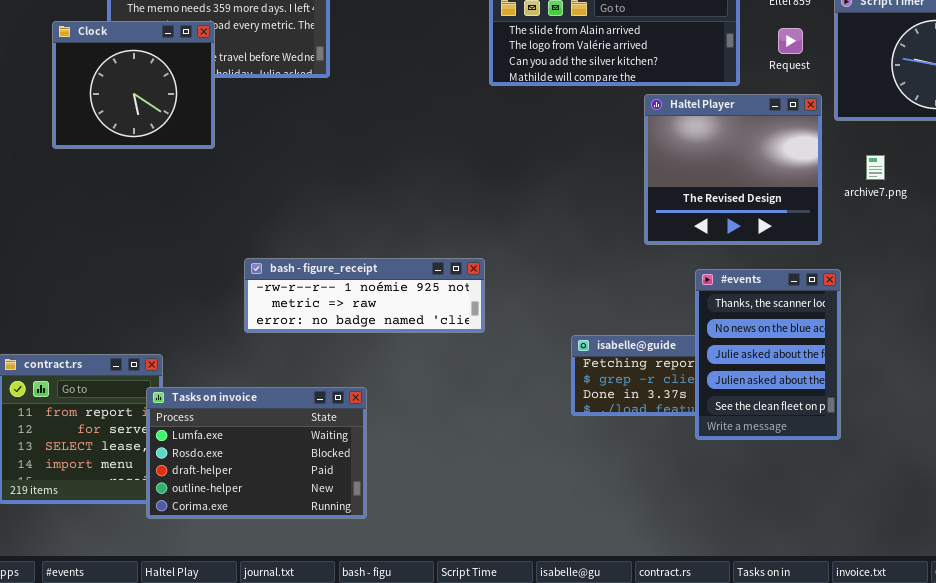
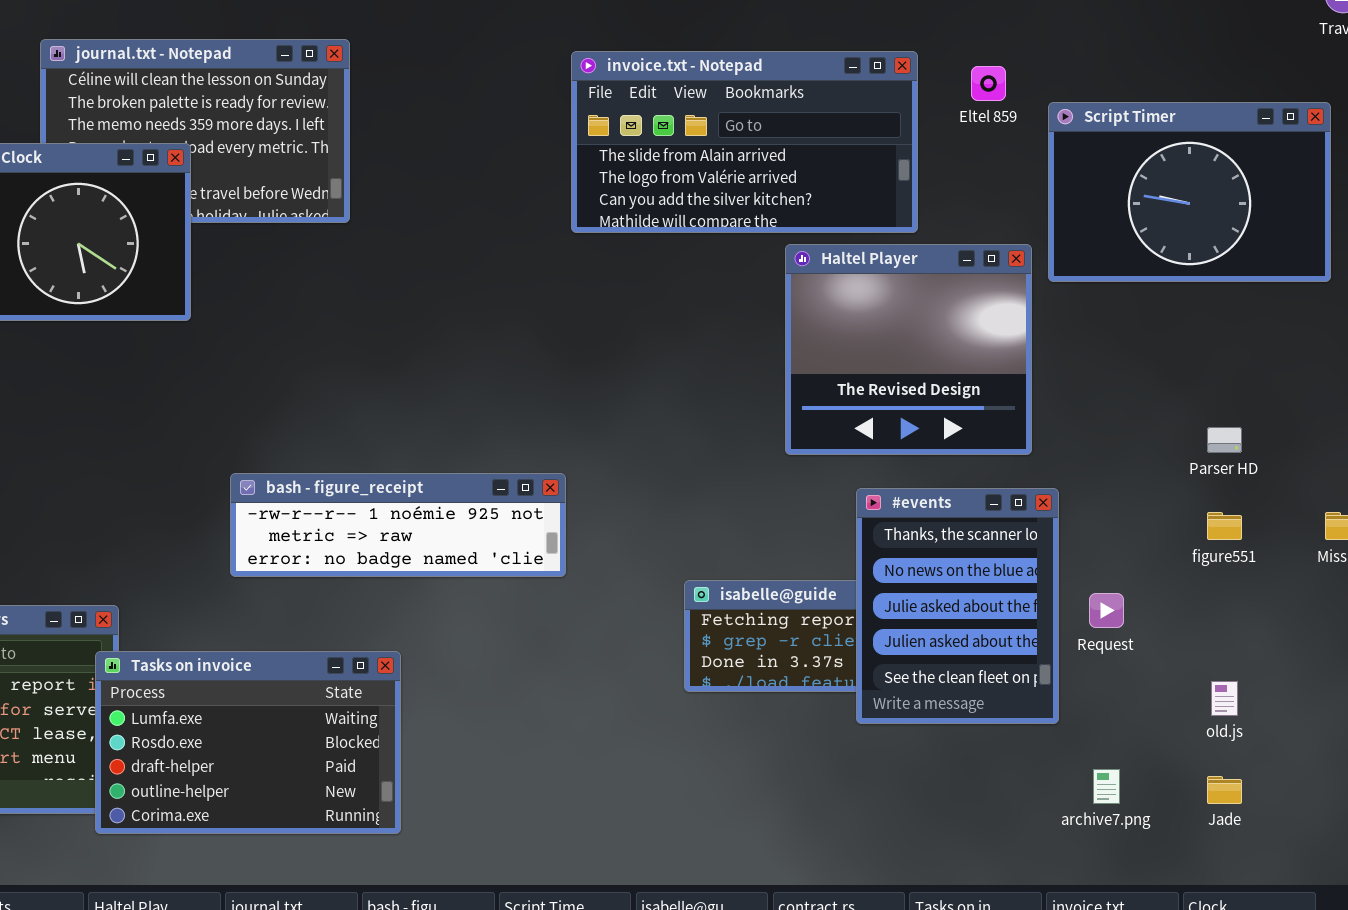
Request: [778,28,803,54] -> [1089,593,1124,628], moved
archive7.png: [866,155,885,180] -> [1093,769,1120,804], moved

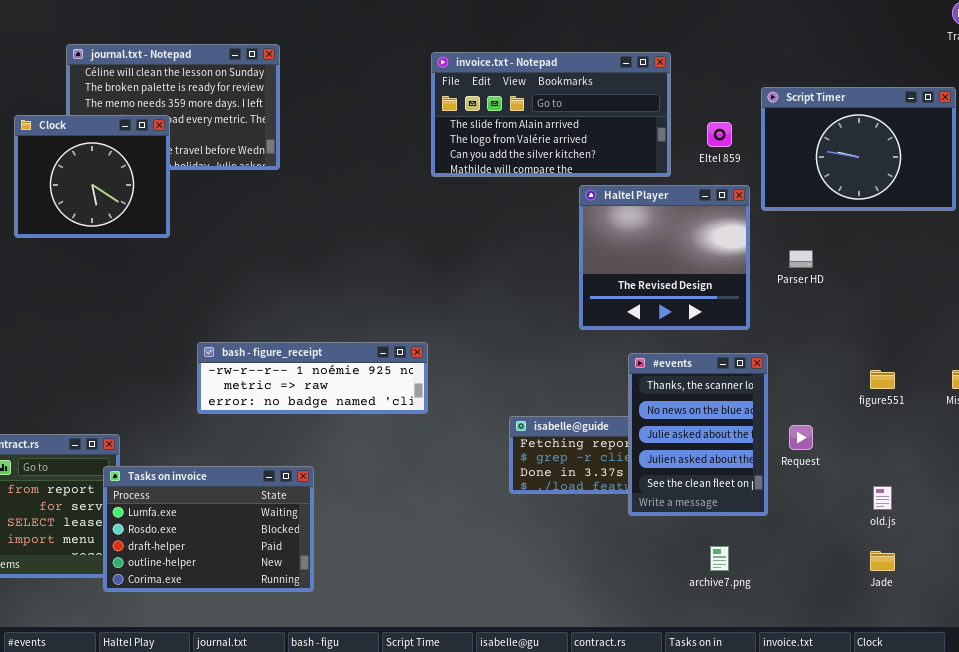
Eltel 859: [971,66,1006,101] -> [707,122,732,147], moved
Parser HD: [1207,427,1242,453] -> [789,250,813,268], moved
archive7.png: [1093,769,1120,804] -> [710,546,729,571], moved

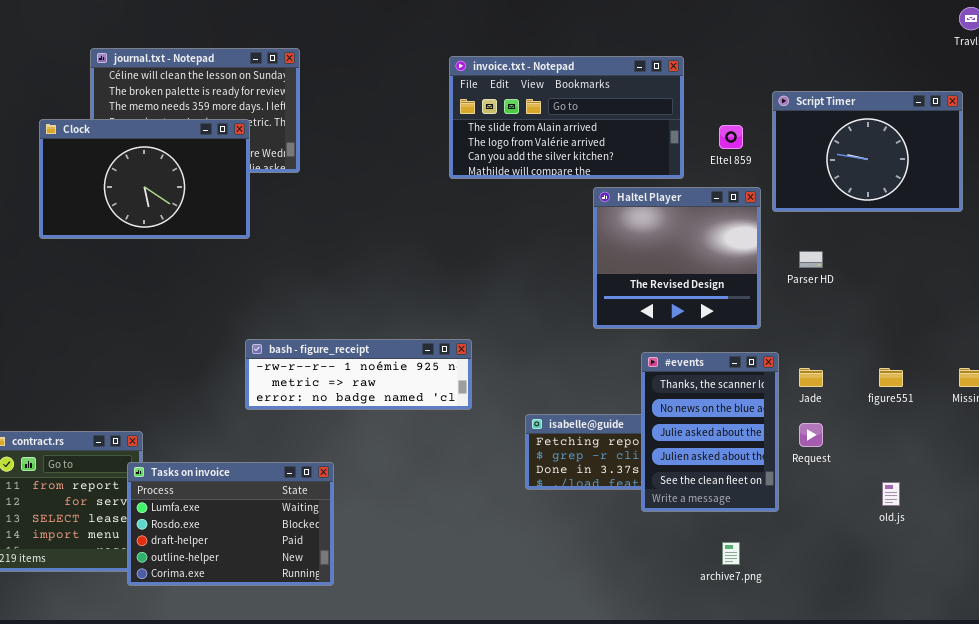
Clock: [14,115,170,238] -> [39,119,250,239], resized
bash - figure_receipt: [197,342,428,414] -> [245,339,472,410], moved
Jade: [870,551,895,571] -> [799,368,823,387], moved

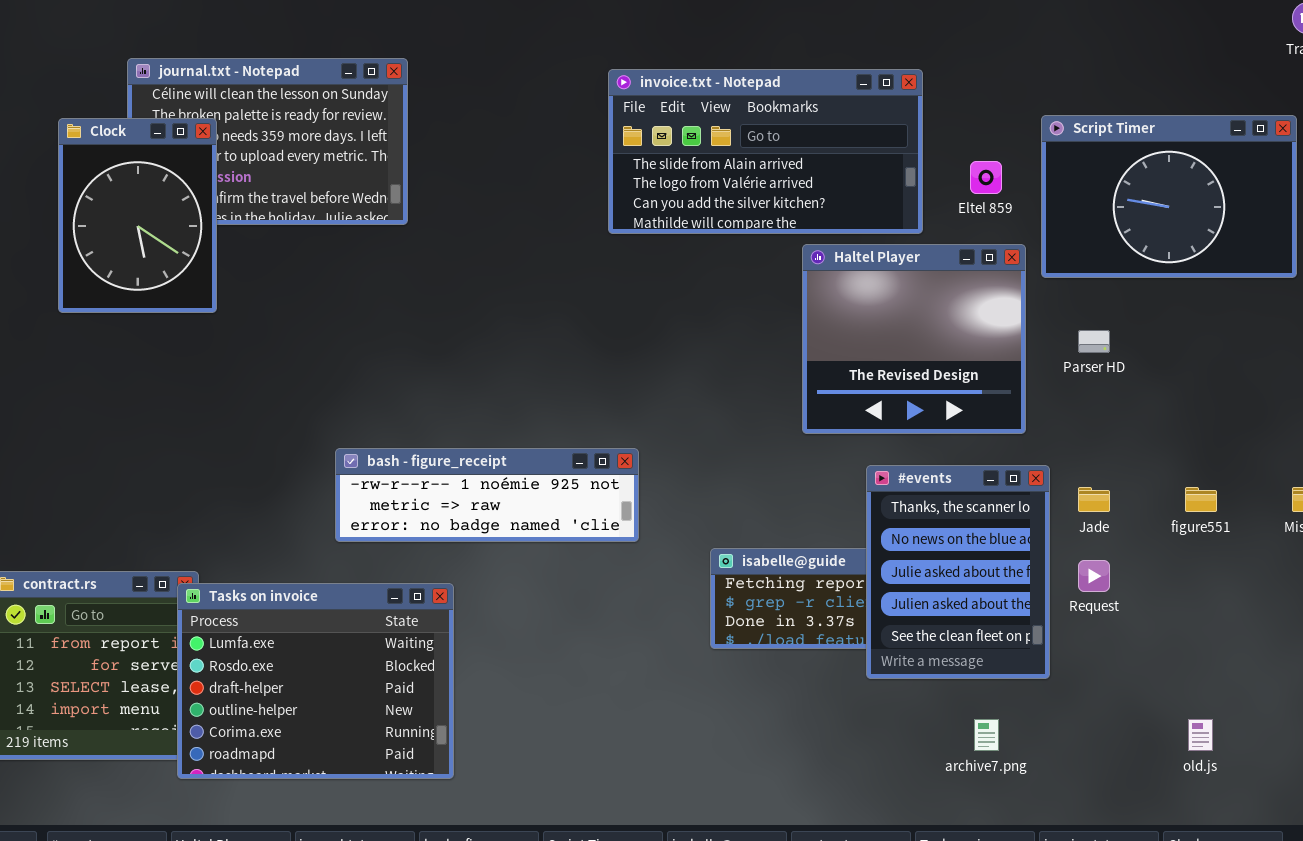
Clock: [39,119,250,239] -> [58,118,217,313], resized
Tasks on invoice: [127,462,334,586] -> [177,583,454,779], resized
old.js: [882,482,900,506] -> [1188,719,1213,751], moved

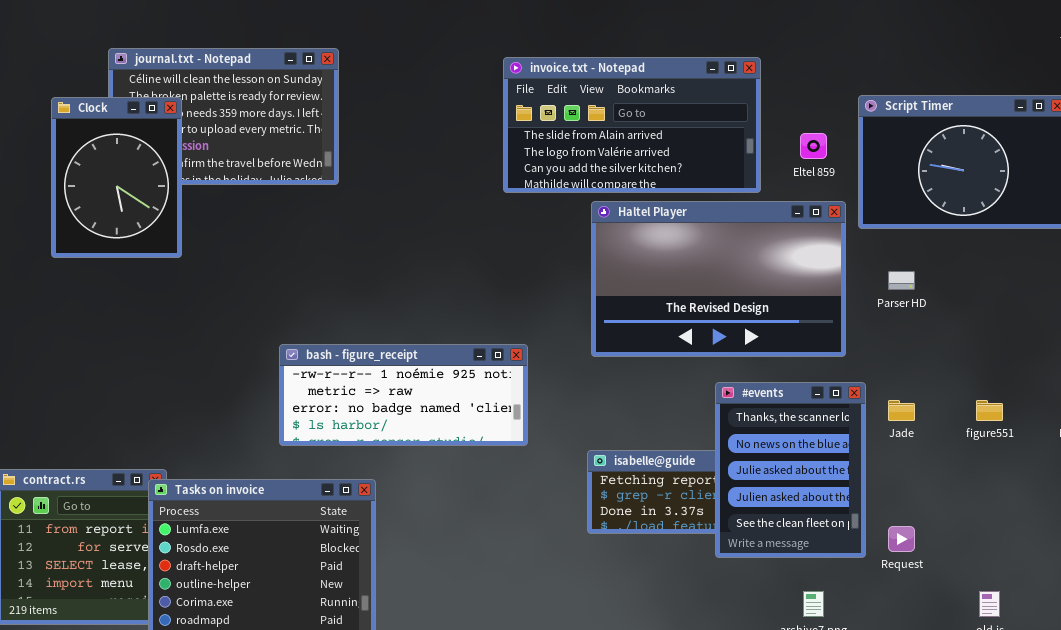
Haltel Player: [802,244,1026,434] -> [591,201,846,357], resized
bash - figure_receipt: [335,448,639,542] -> [279,344,528,446], resized
Request: [1078,560,1110,592] -> [888,526,915,552], moved

